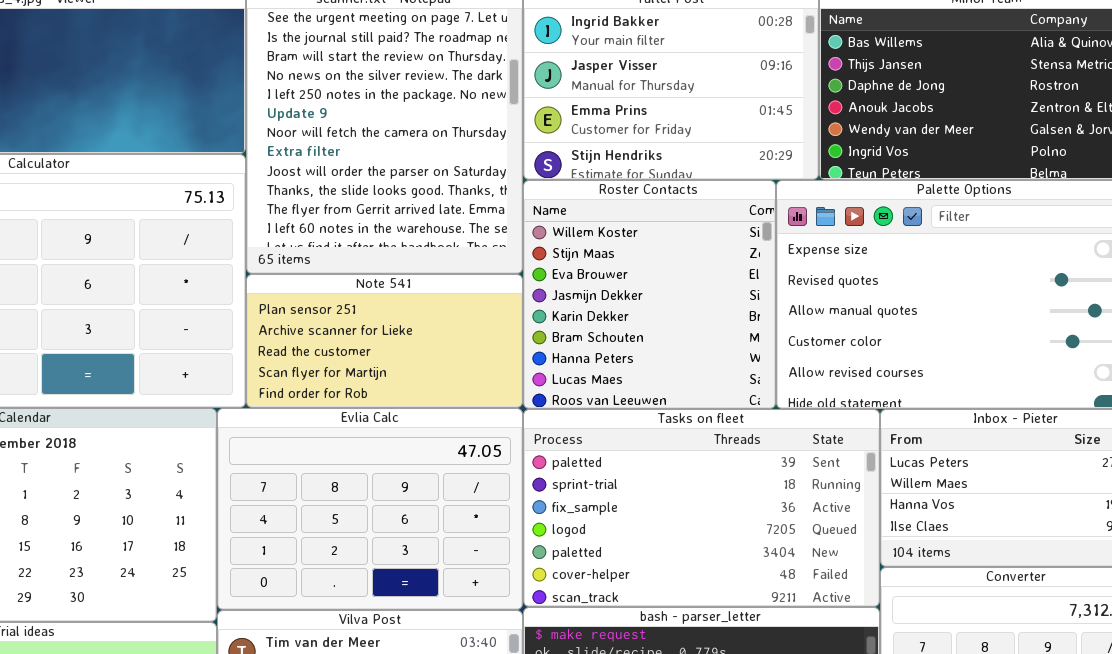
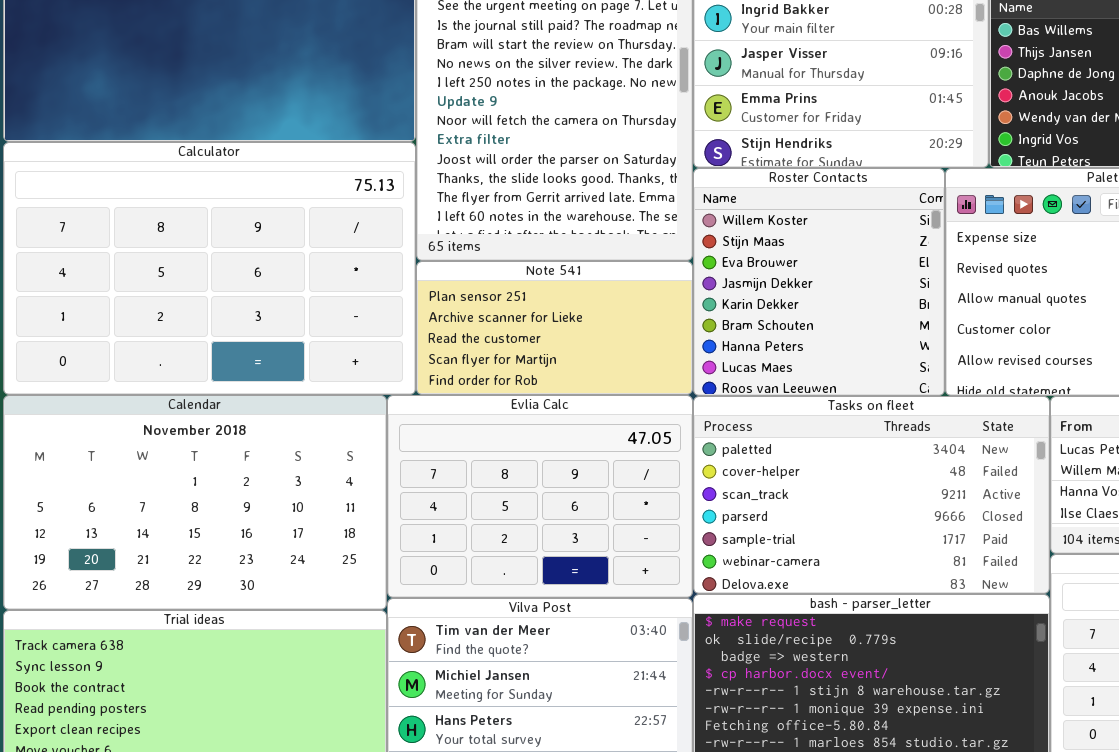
Tasks on fleet: [523,409,880,607] -> [693,396,1050,594], scrolled down 4 rows

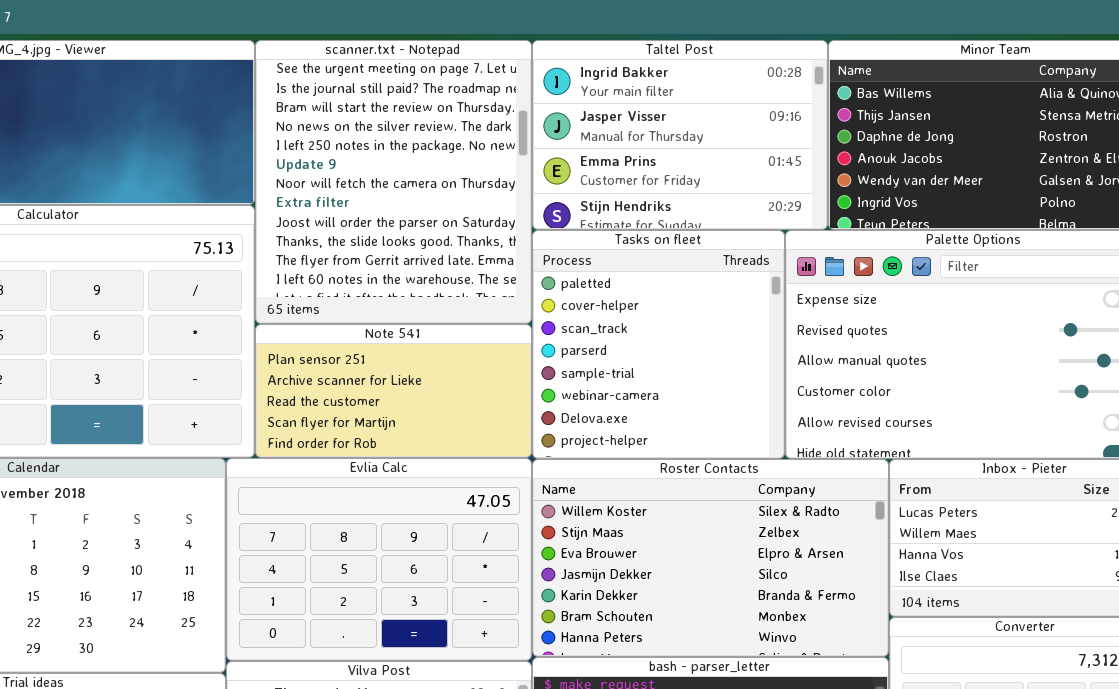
Roster Contacts: [693,168,945,396] -> [532,459,889,657], moved, resized
Tasks on fleet: [693,396,1050,594] -> [532,230,785,459], moved, resized

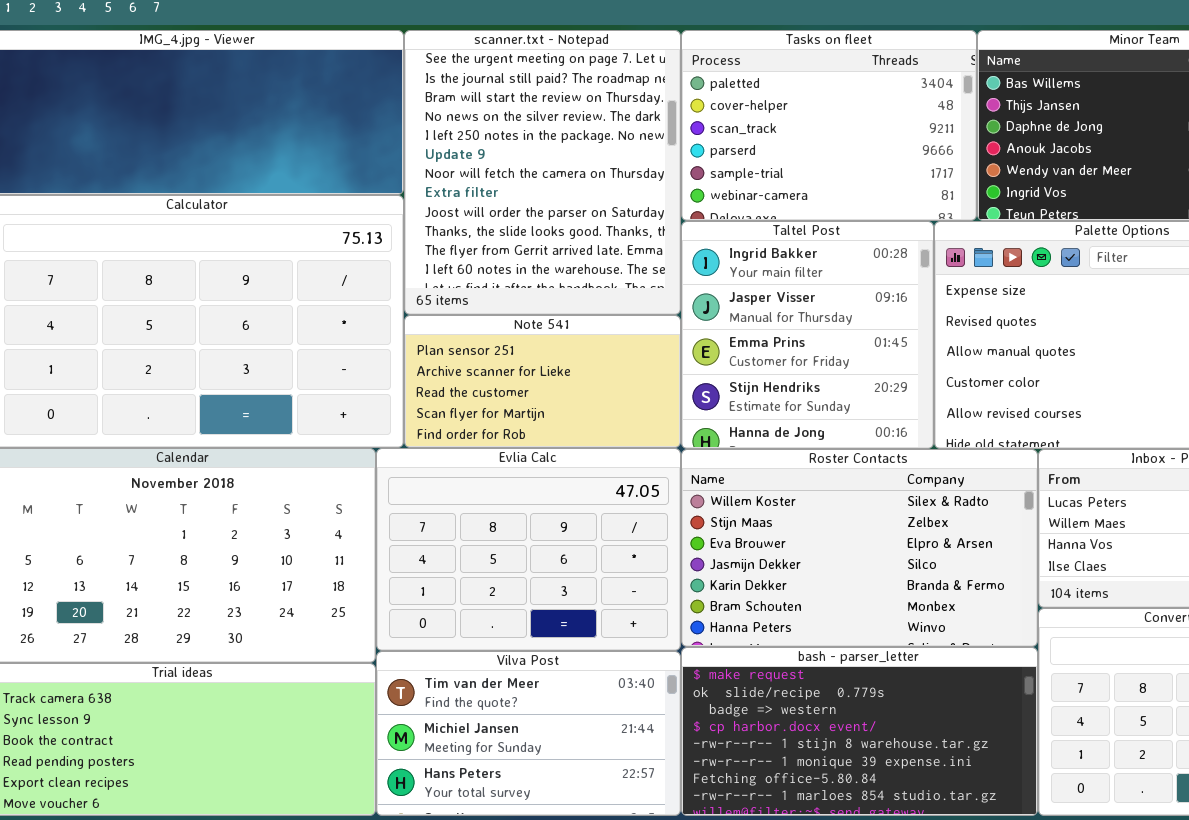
Taltel Post: [532,40,828,230] -> [681,221,934,449], moved, resized
Tasks on fleet: [532,230,785,459] -> [681,30,977,221], moved, resized

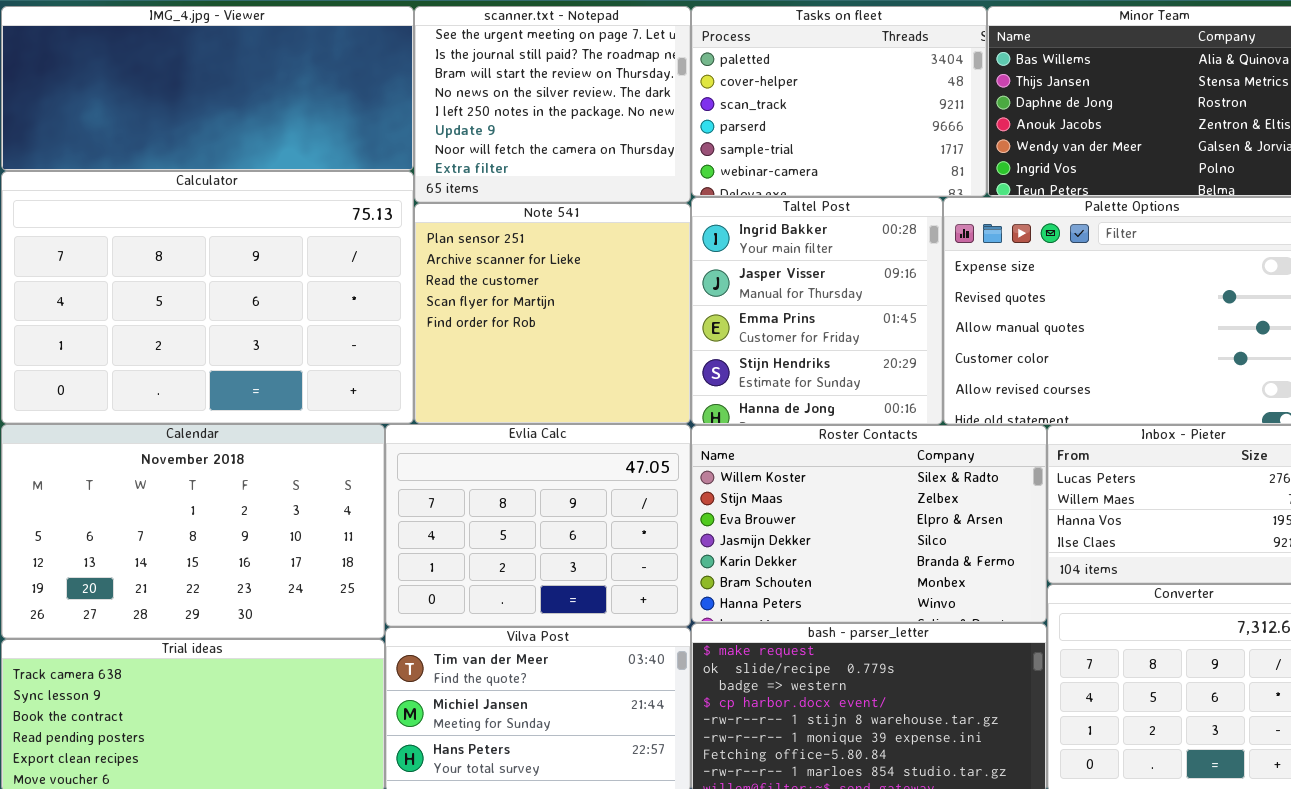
scanner.txt - Notepad: [404,30,681,315] -> [414,6,691,203], resized
Note 541: [404,315,681,448] -> [414,203,691,424], resized

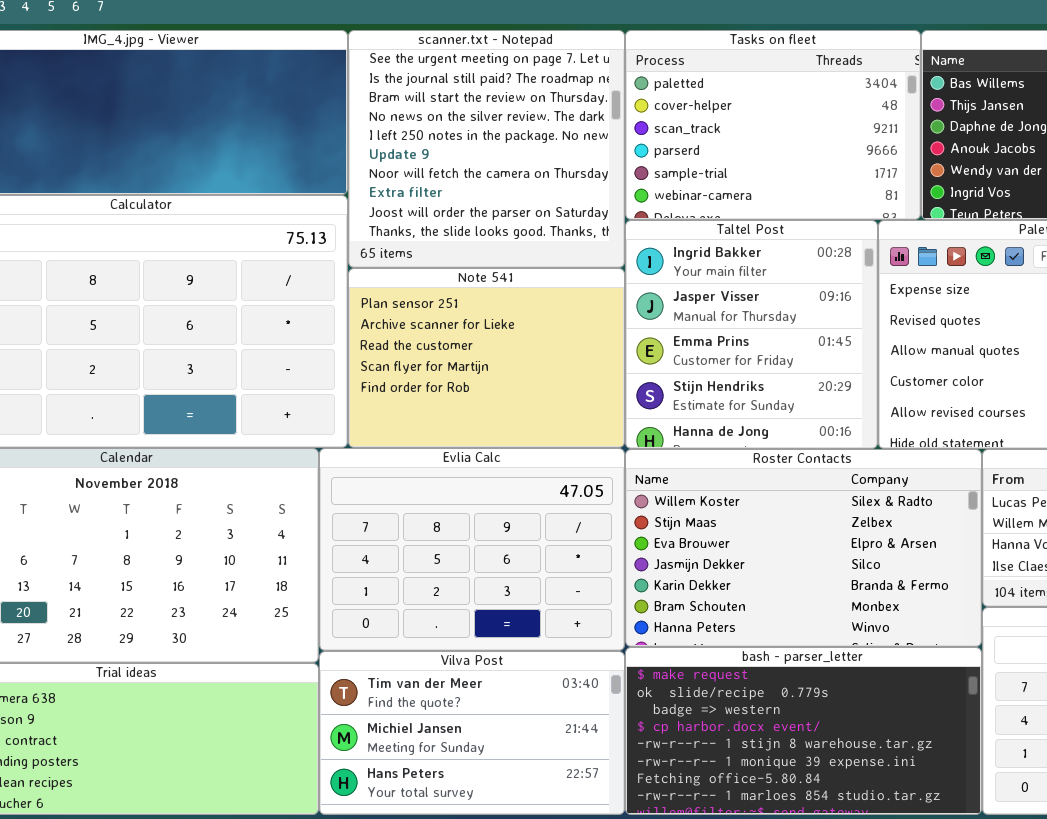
scanner.txt - Notepad: [414,6,691,203] -> [348,30,625,268], resized
Note 541: [414,203,691,424] -> [348,268,625,448], resized

